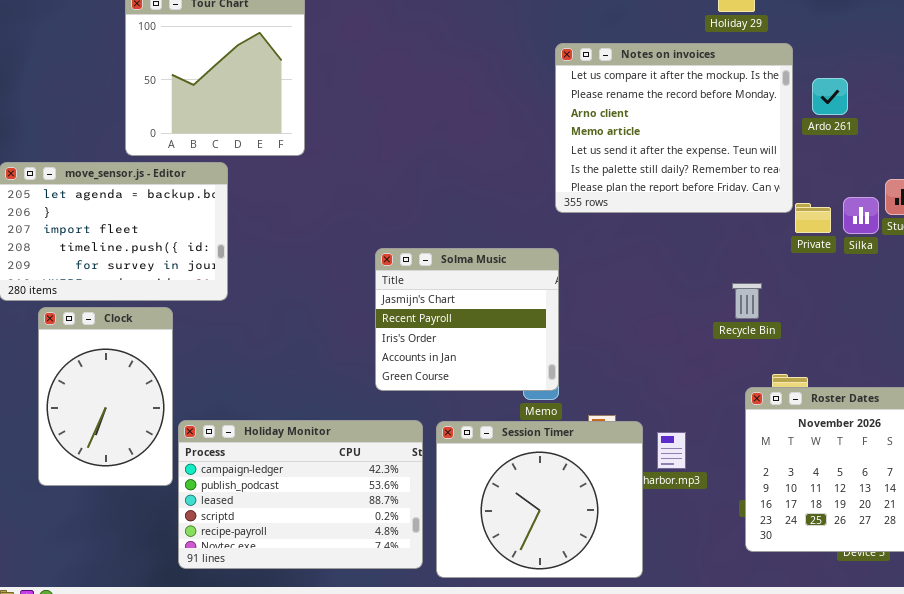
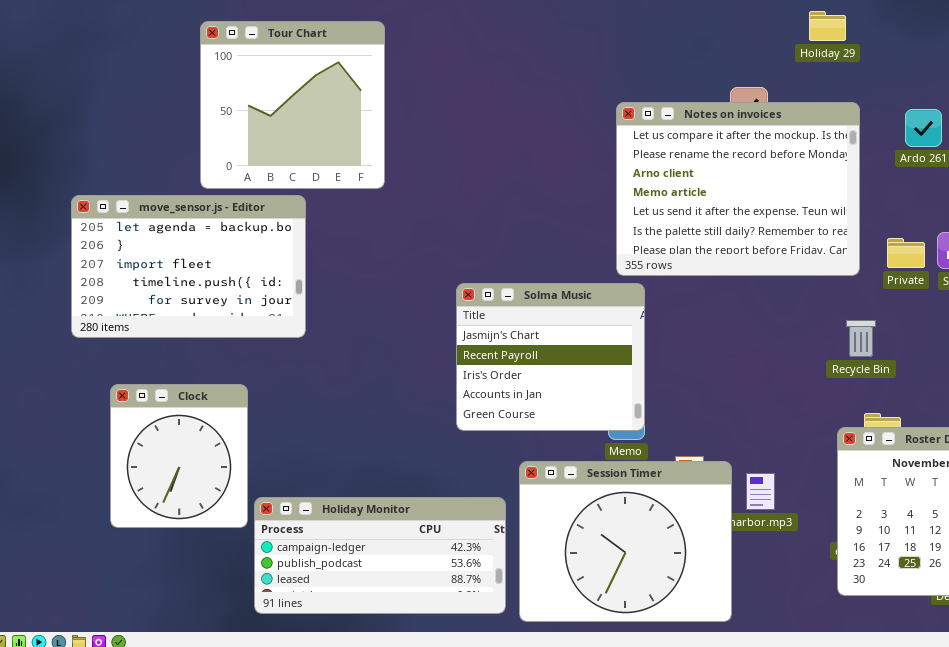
Notes on invoices: [555,43,793,213] -> [616,102,860,276], moved
Recycle Bin: [732,283,762,319] -> [846,320,876,357], moved
Clock: [38,307,173,486] -> [110,384,248,528], resized
Holiday Monitor: [178,420,423,569] -> [254,497,506,614], resized

